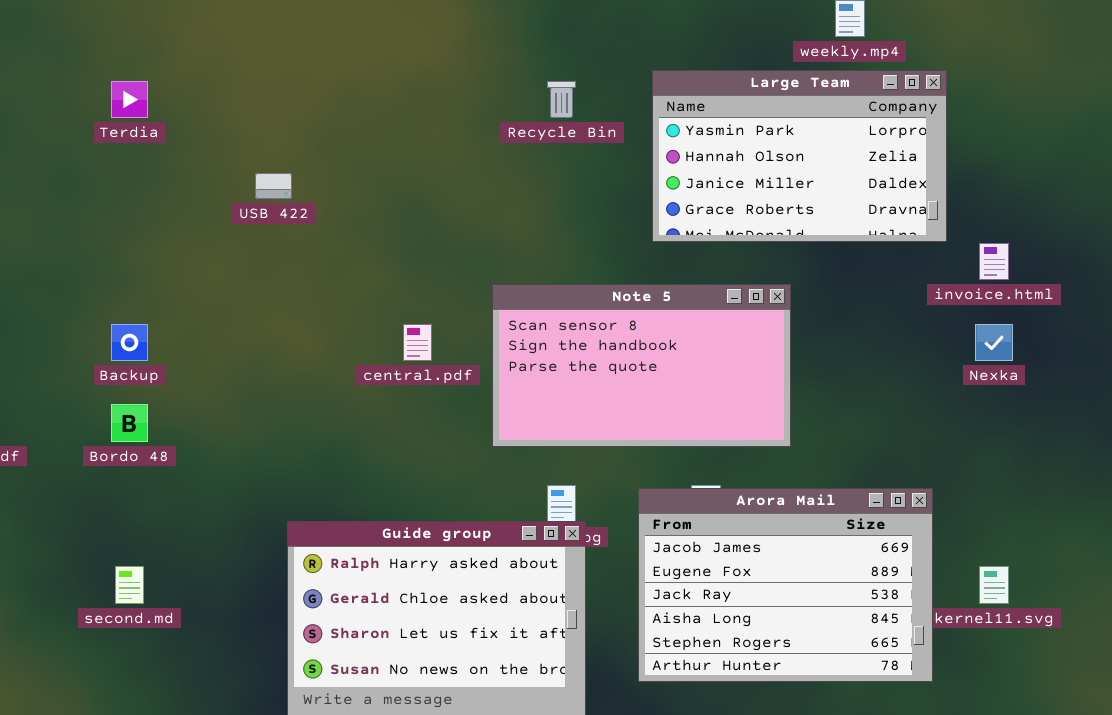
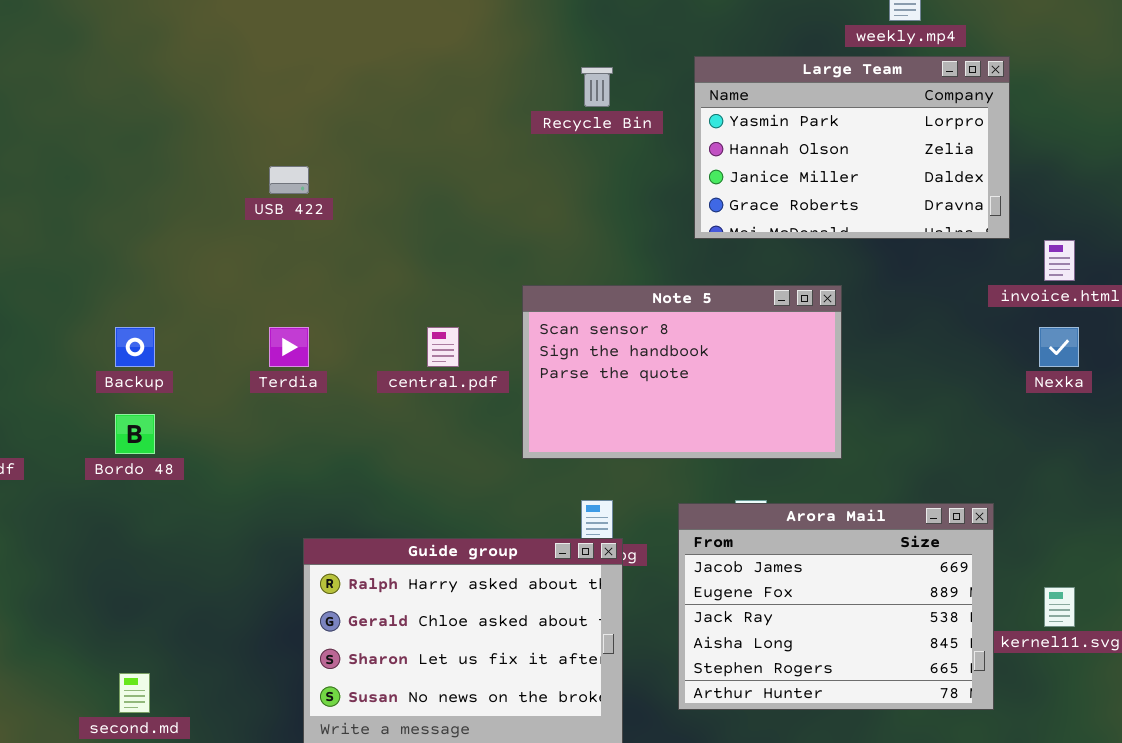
Terdia: [111,81,148,118] -> [269,327,309,367], moved
second.md: [115,566,144,604] -> [119,673,150,713], moved

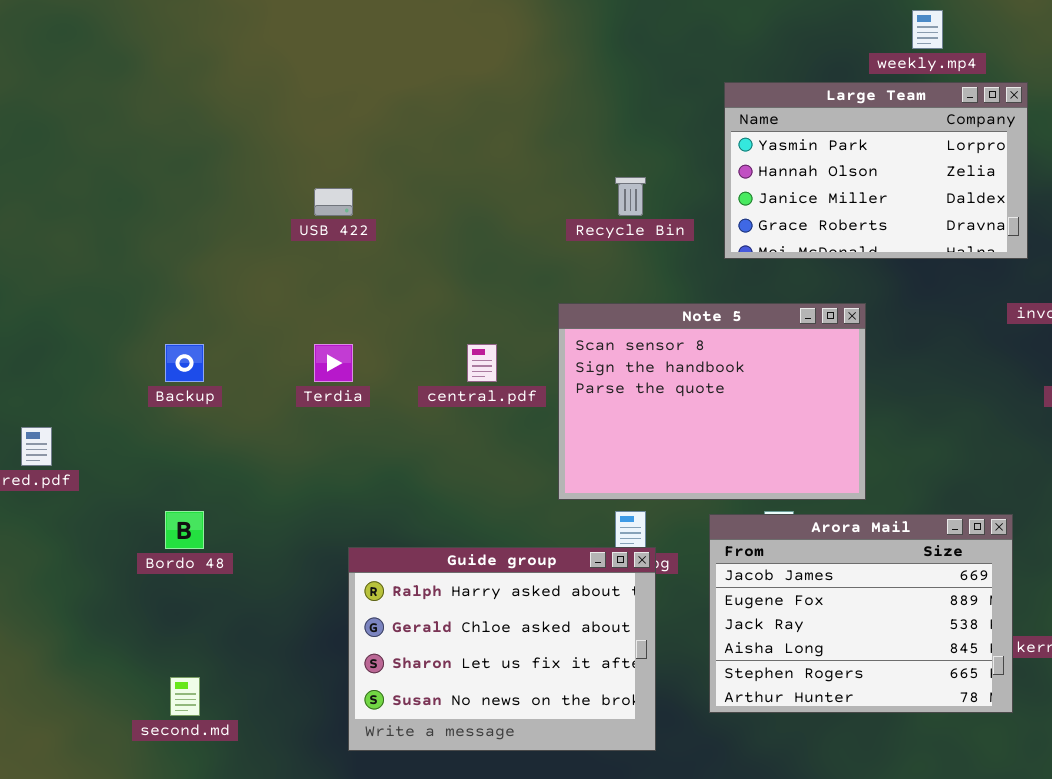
Recycle Bin: [581,67,613,107] -> [615,177,646,216], moved
Note 5: [522,285,842,459] -> [558,303,866,500], resized
Bordo 48: [115,414,155,454] -> [165,511,204,549], moved

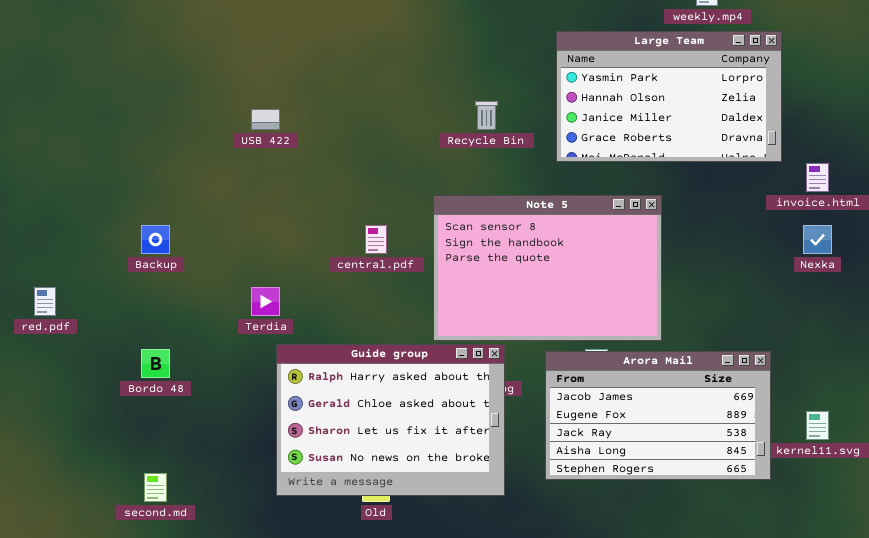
Terdia: [314,344,353,382] -> [251,287,280,316], moved
Arora Mail: [709,514,1013,713] -> [545,351,771,480], resized
Guide group: [348,547,656,751] -> [276,344,505,496], moved

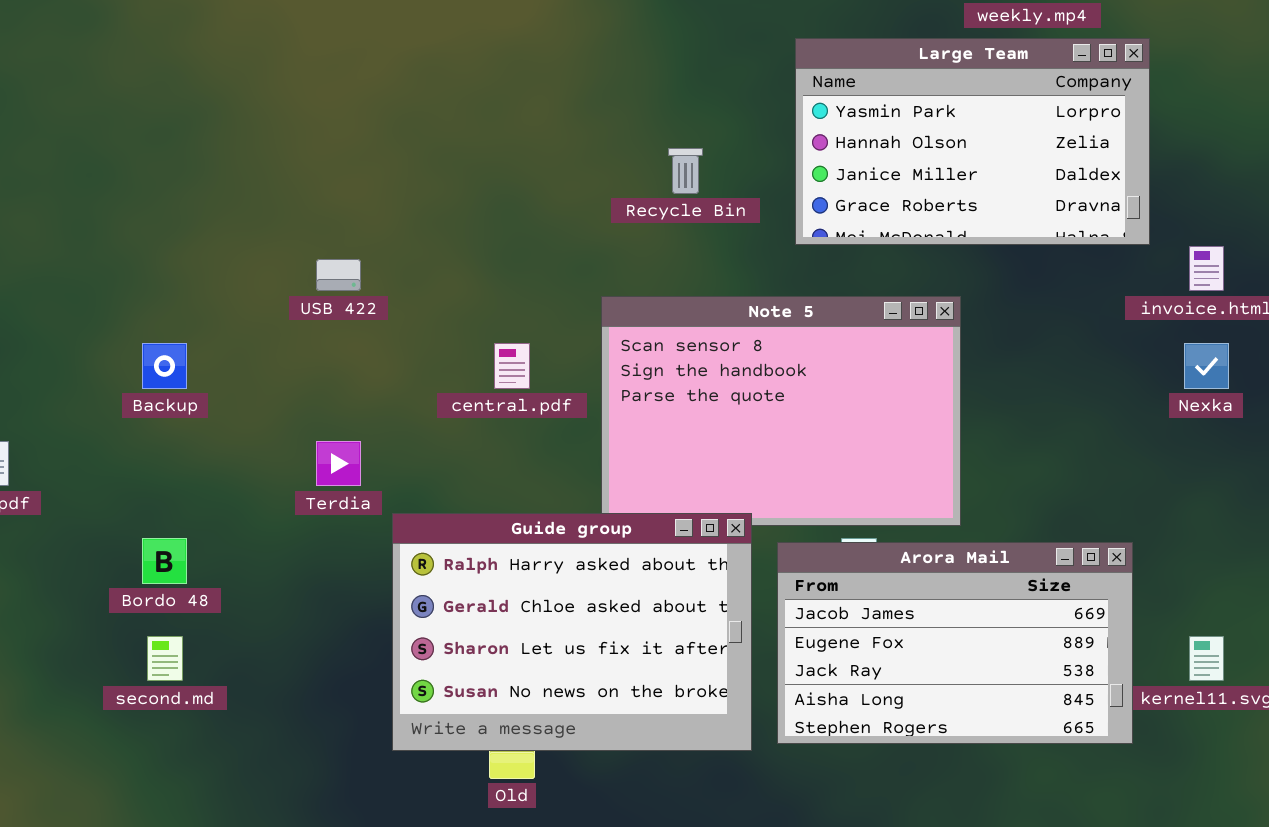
USB 422: [251,109,280,130] -> [316,259,361,291], moved
Guide group: [276,344,505,496] -> [392,513,752,751], moved
second.md: [144,473,167,502] -> [147,636,183,681], moved

